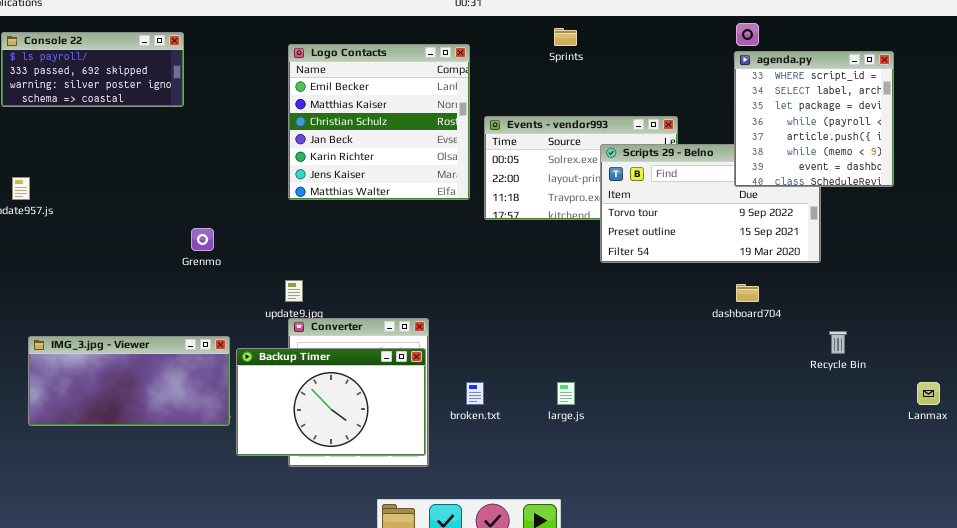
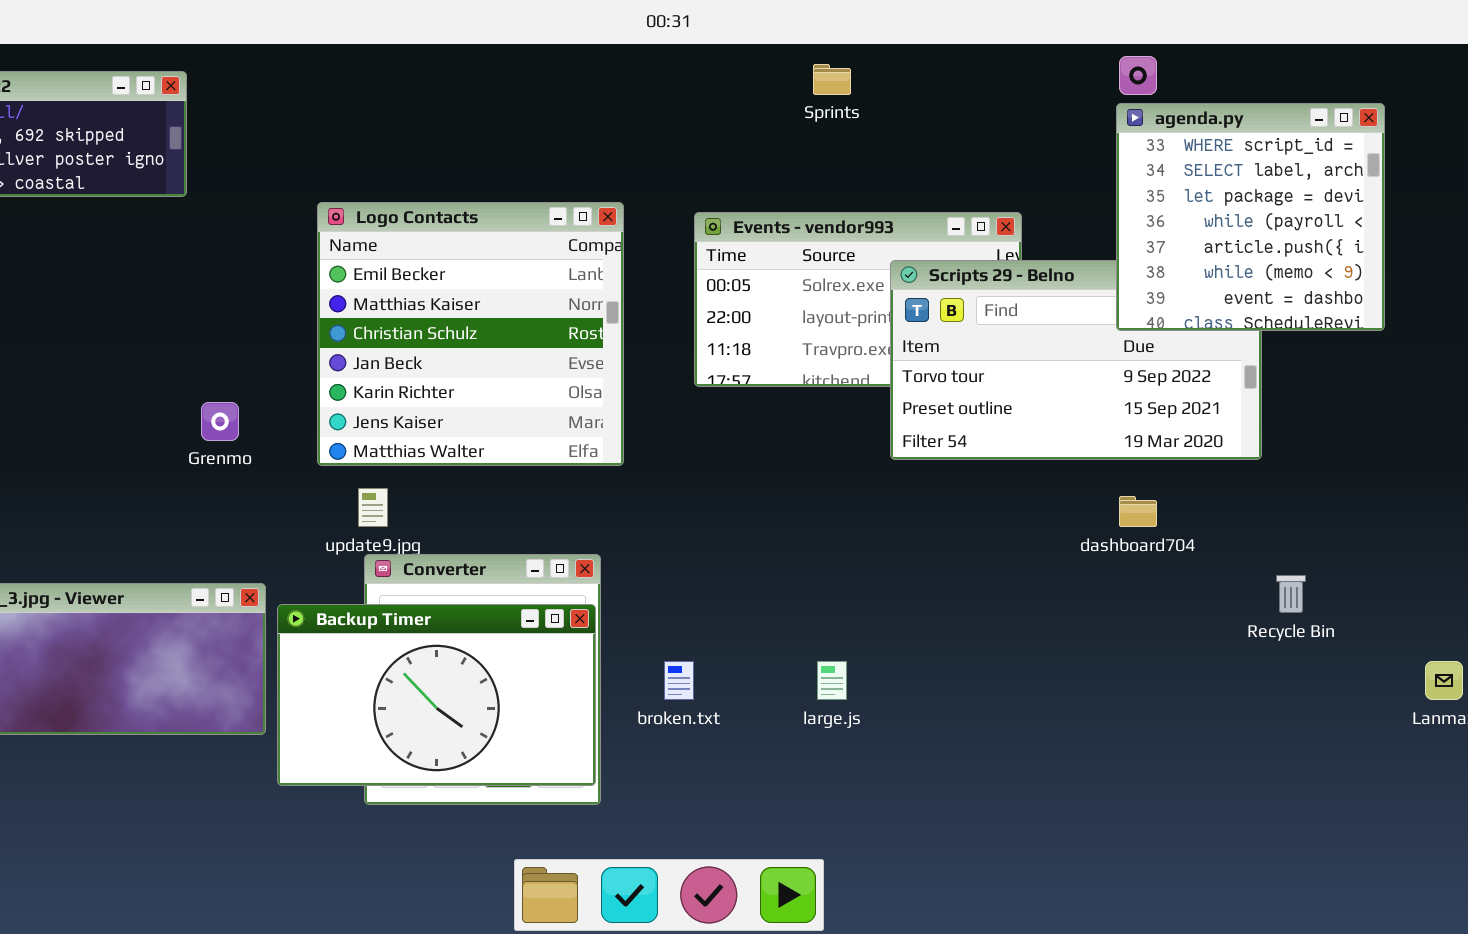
Logo Contacts: [288,44,470,200] -> [317,202,624,466], moved

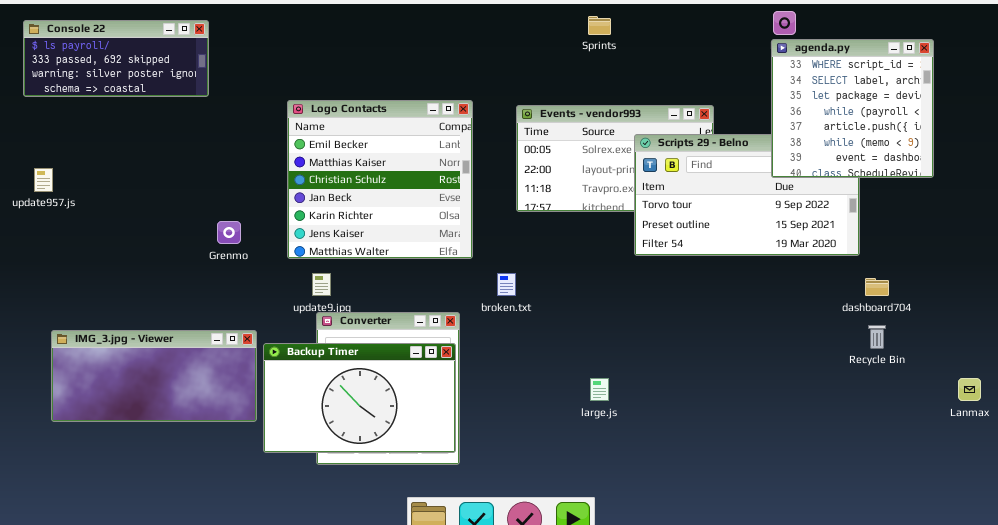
dashboard704: [1119,496,1157,527] -> [865,278,889,296], moved
broken.txt: [664,661,694,700] -> [497,273,516,296], moved

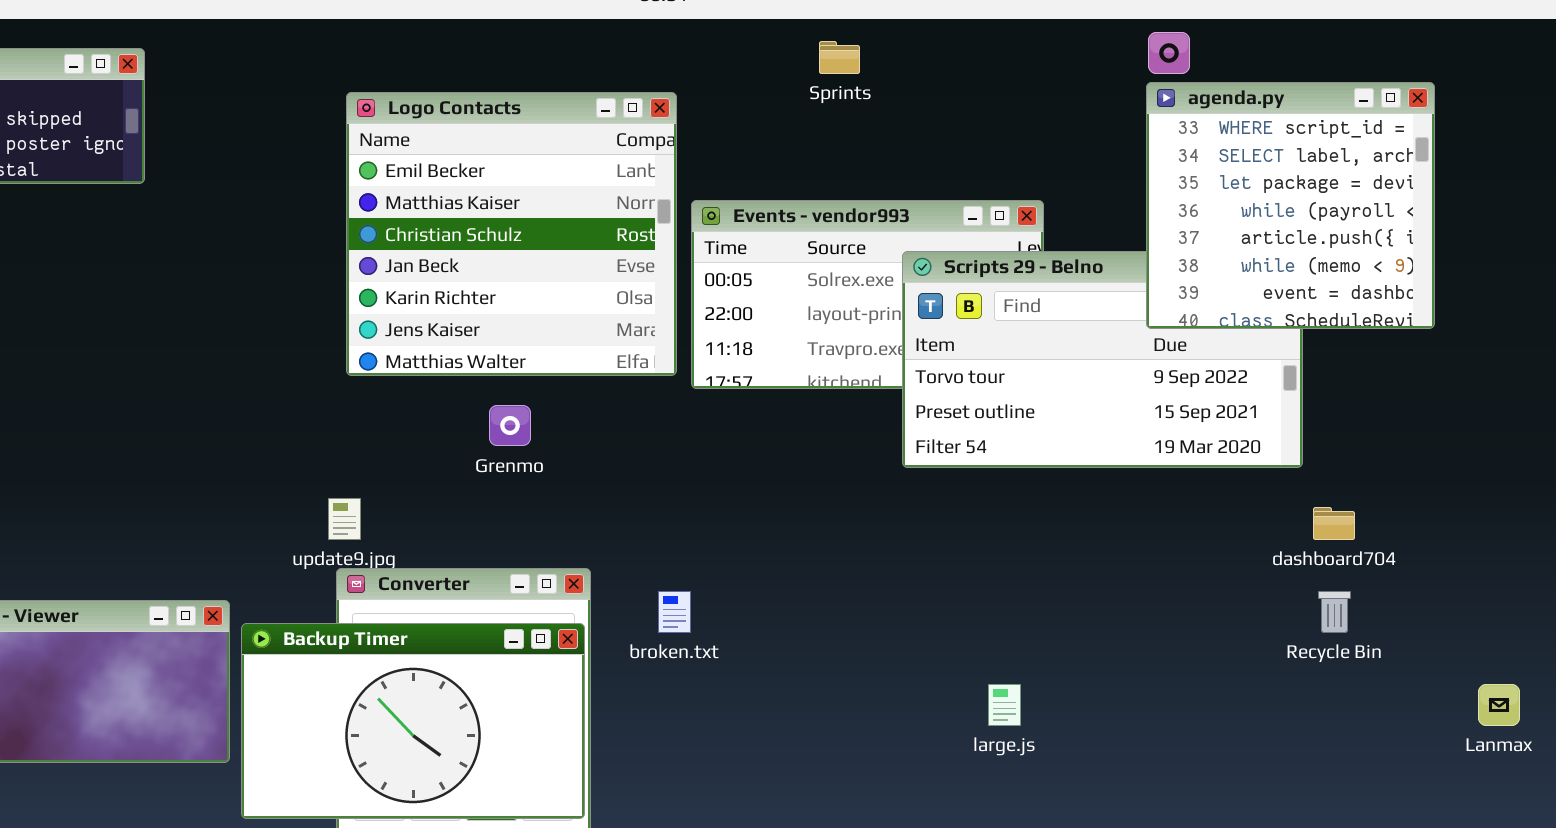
Logo Contacts: [287,100,473,259] -> [346,92,677,376], moved
Grenmo: [217,221,241,244] -> [489,405,531,446], moved
broken.txt: [497,273,516,296] -> [658,591,691,633], moved
large.js: [590,378,609,401] -> [988,684,1021,726], moved

